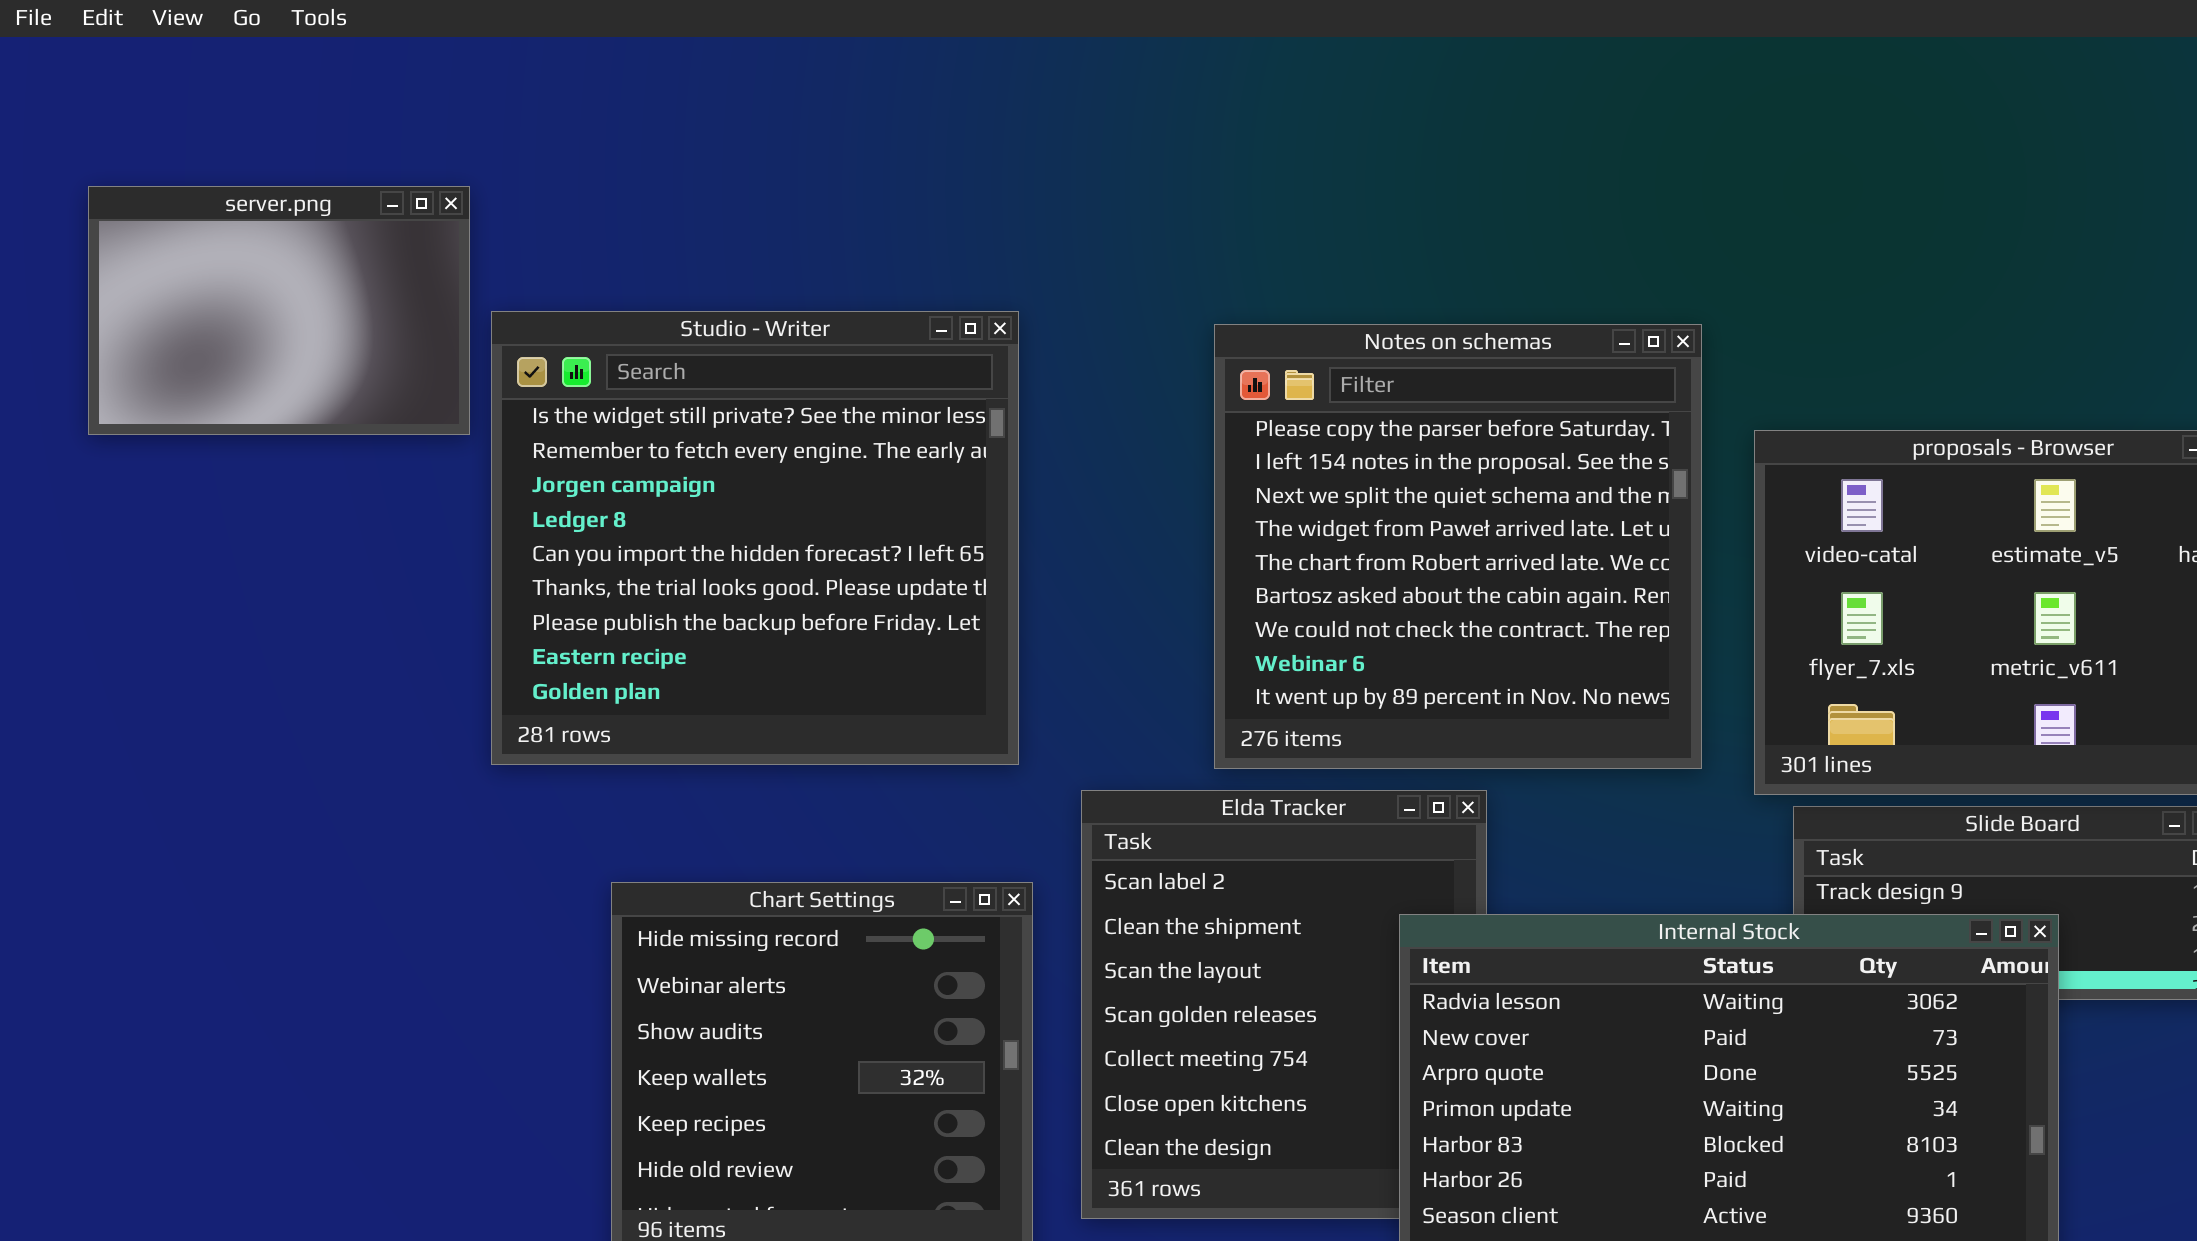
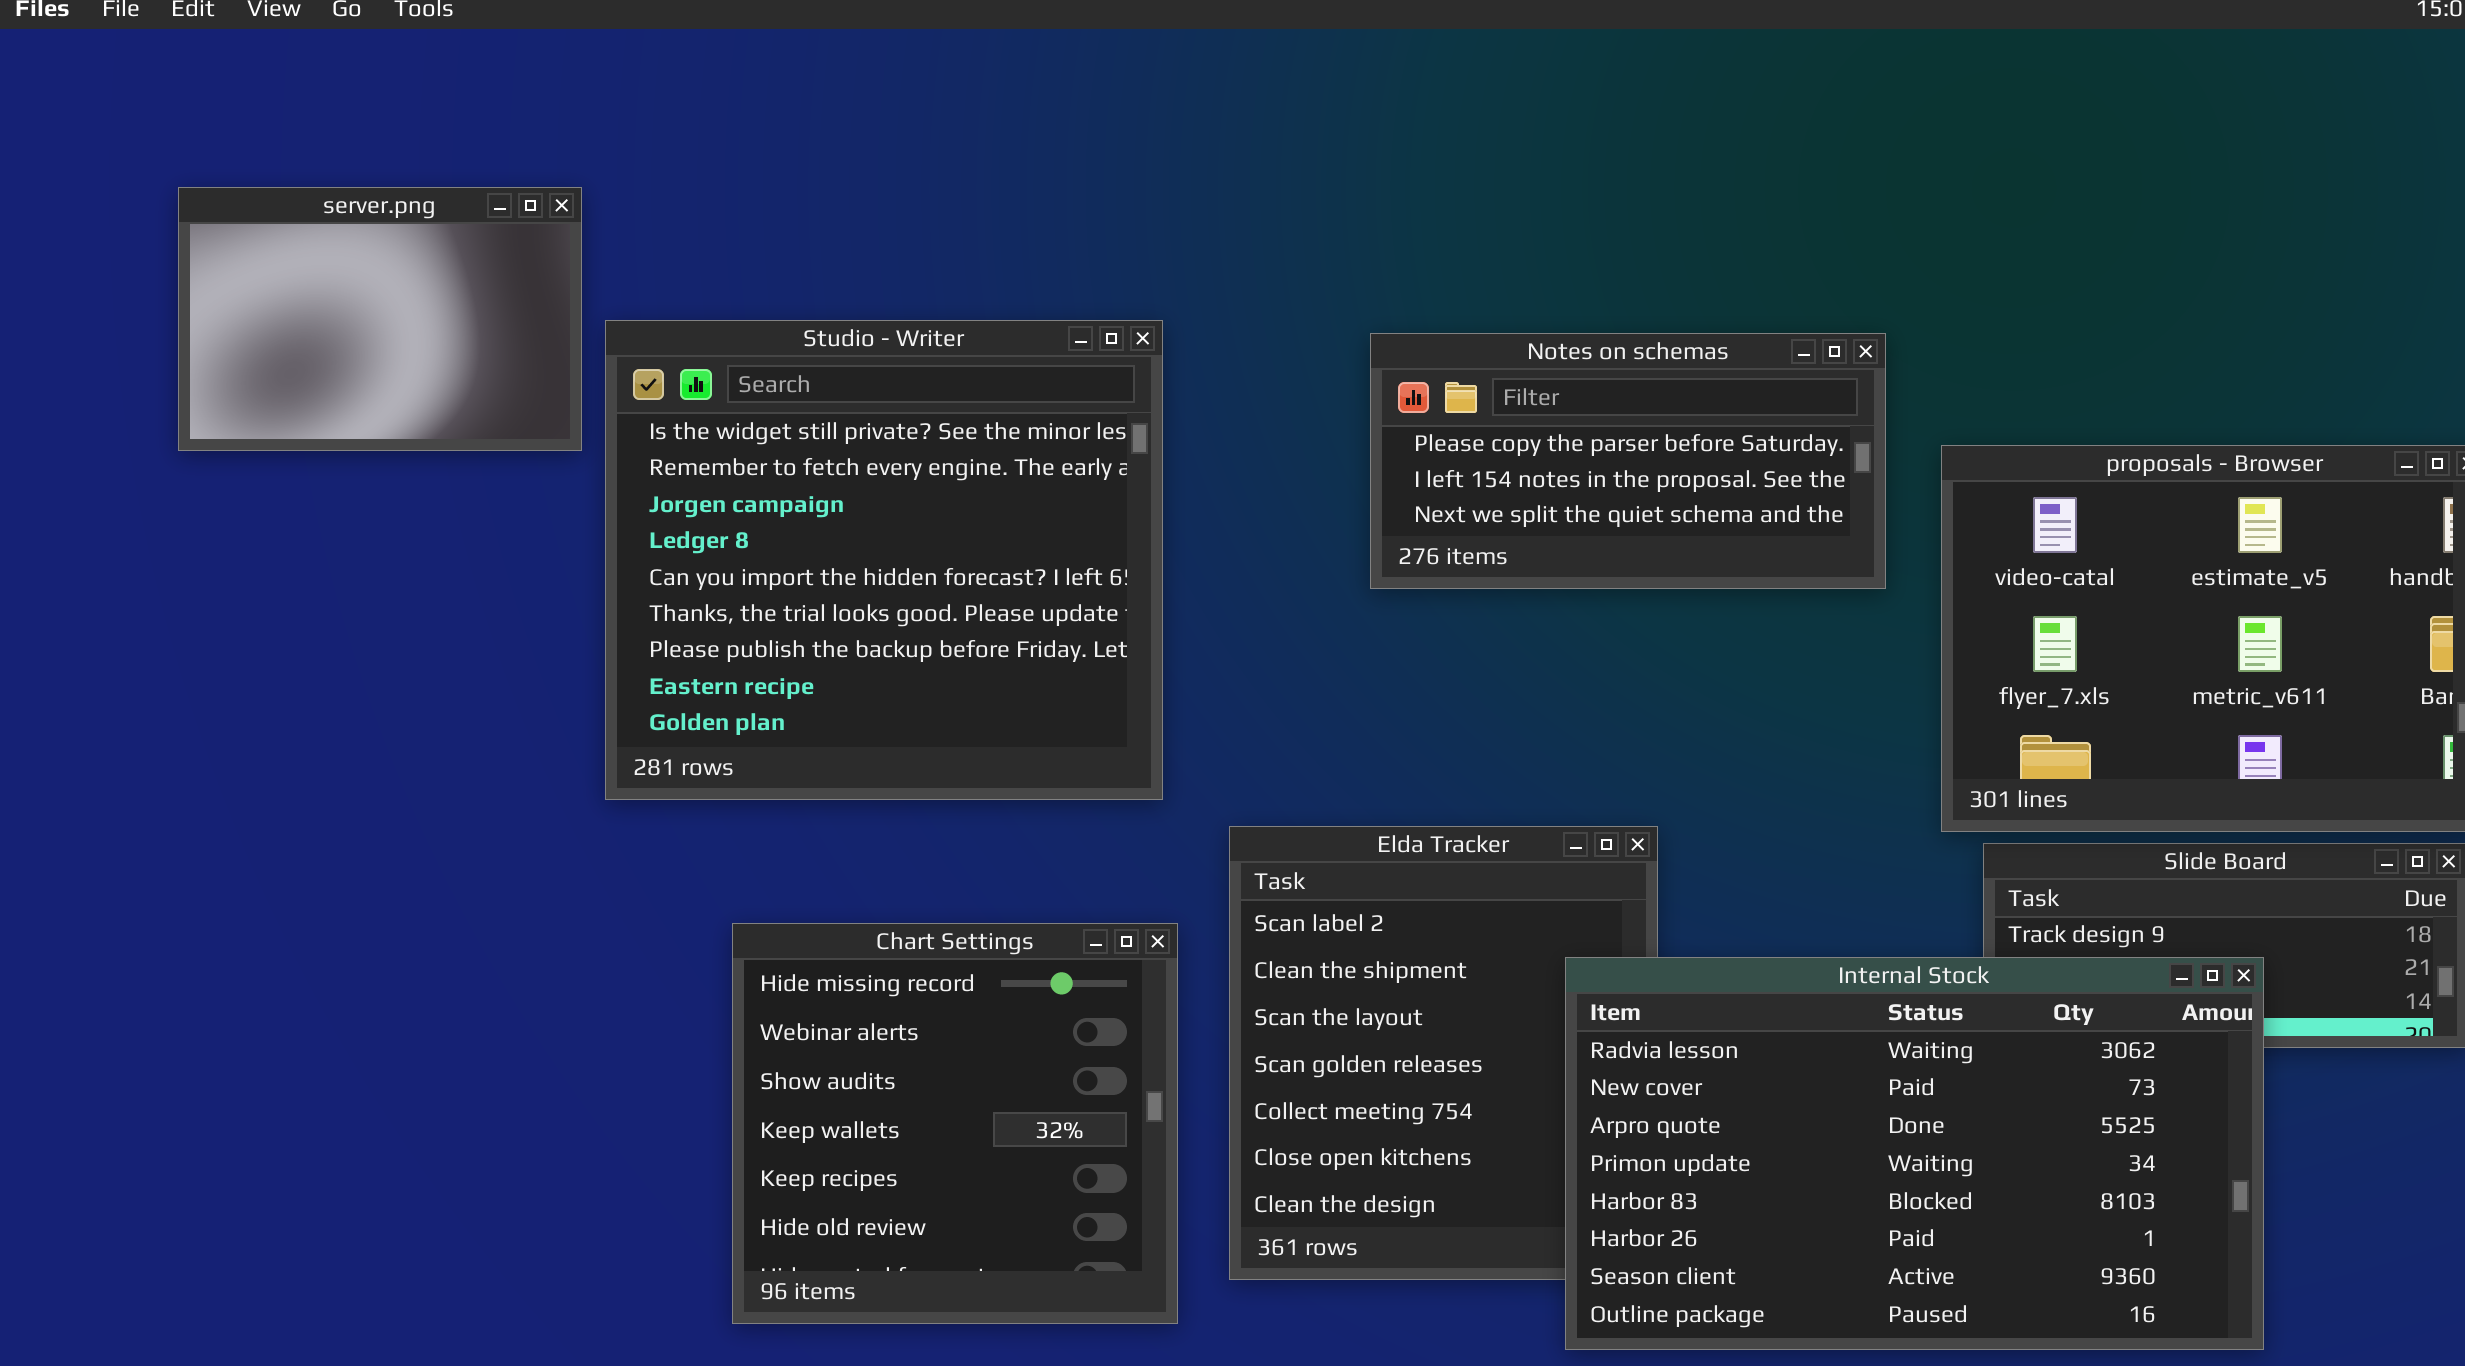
Notes on schemas: [1214,324,1702,769] -> [1370,333,1886,589], resized

